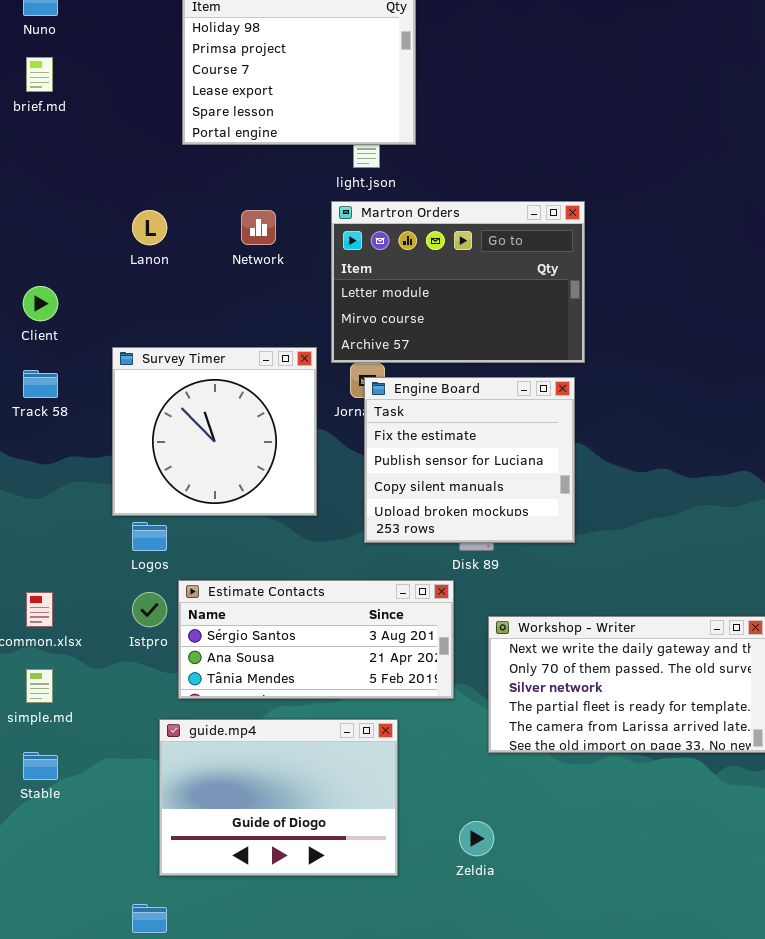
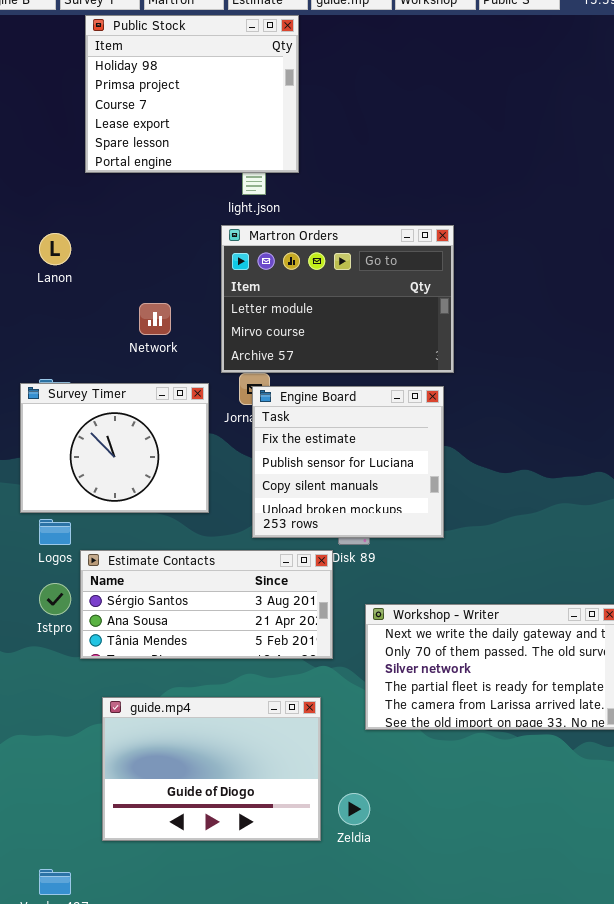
Network: [241,210,276,245] -> [139,303,171,335], moved
Survey Timer: [112,347,317,516] -> [20,383,209,513], resized
Estimate Contacts: [178,580,454,699] -> [80,550,333,659], moved
guide.mp4: [159,719,398,876] -> [102,697,321,841], moved

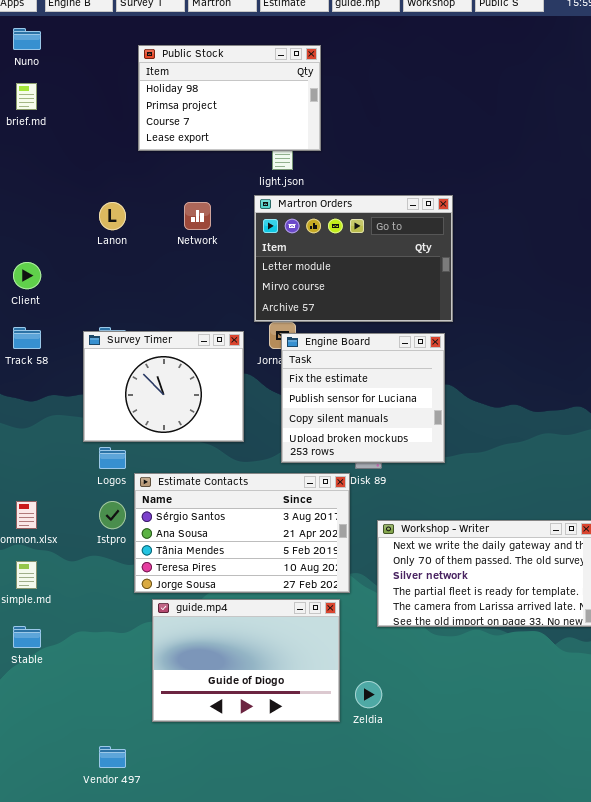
Public Stock: [85,15,299,173] -> [138,45,321,151], resized
Network: [139,303,171,335] -> [184,202,211,230], moved
Estimate Contacts: [80,550,333,659] -> [134,473,350,593], resized

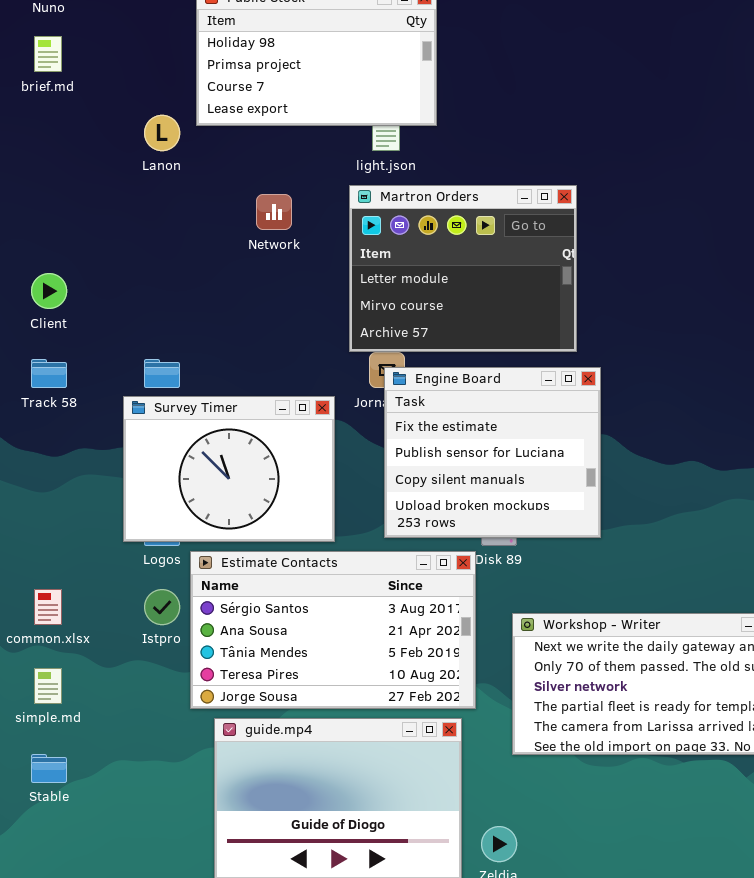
Martron Orders: [254,195,453,322] -> [349,185,577,352], resized
Lanon: [99,202,126,230] -> [144,115,180,151], moved
Survey Timer: [83,331,244,442] -> [123,396,335,542], moved

